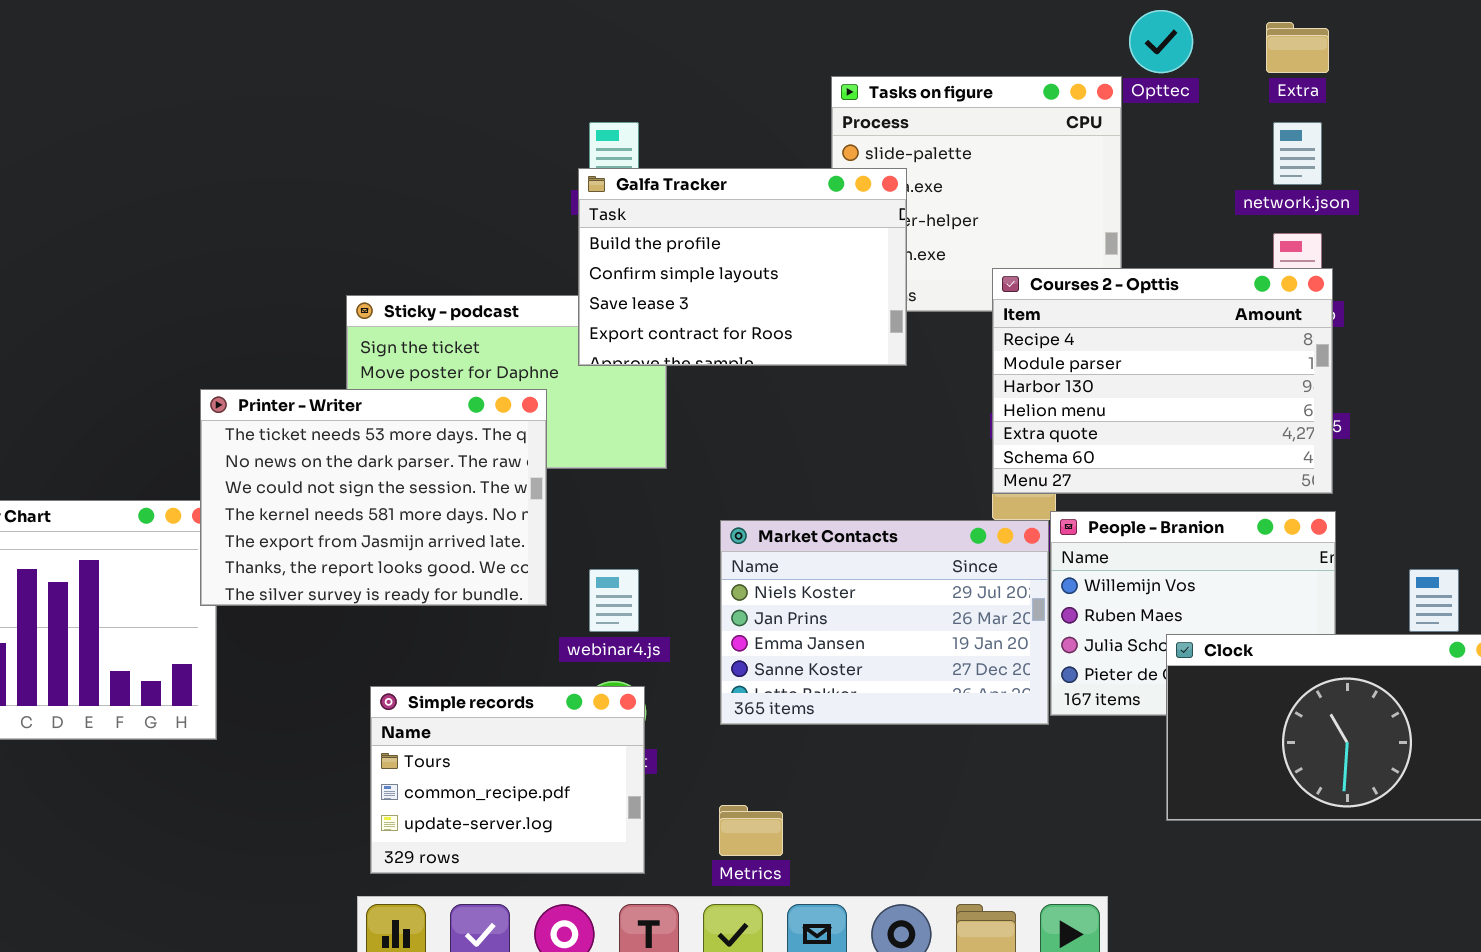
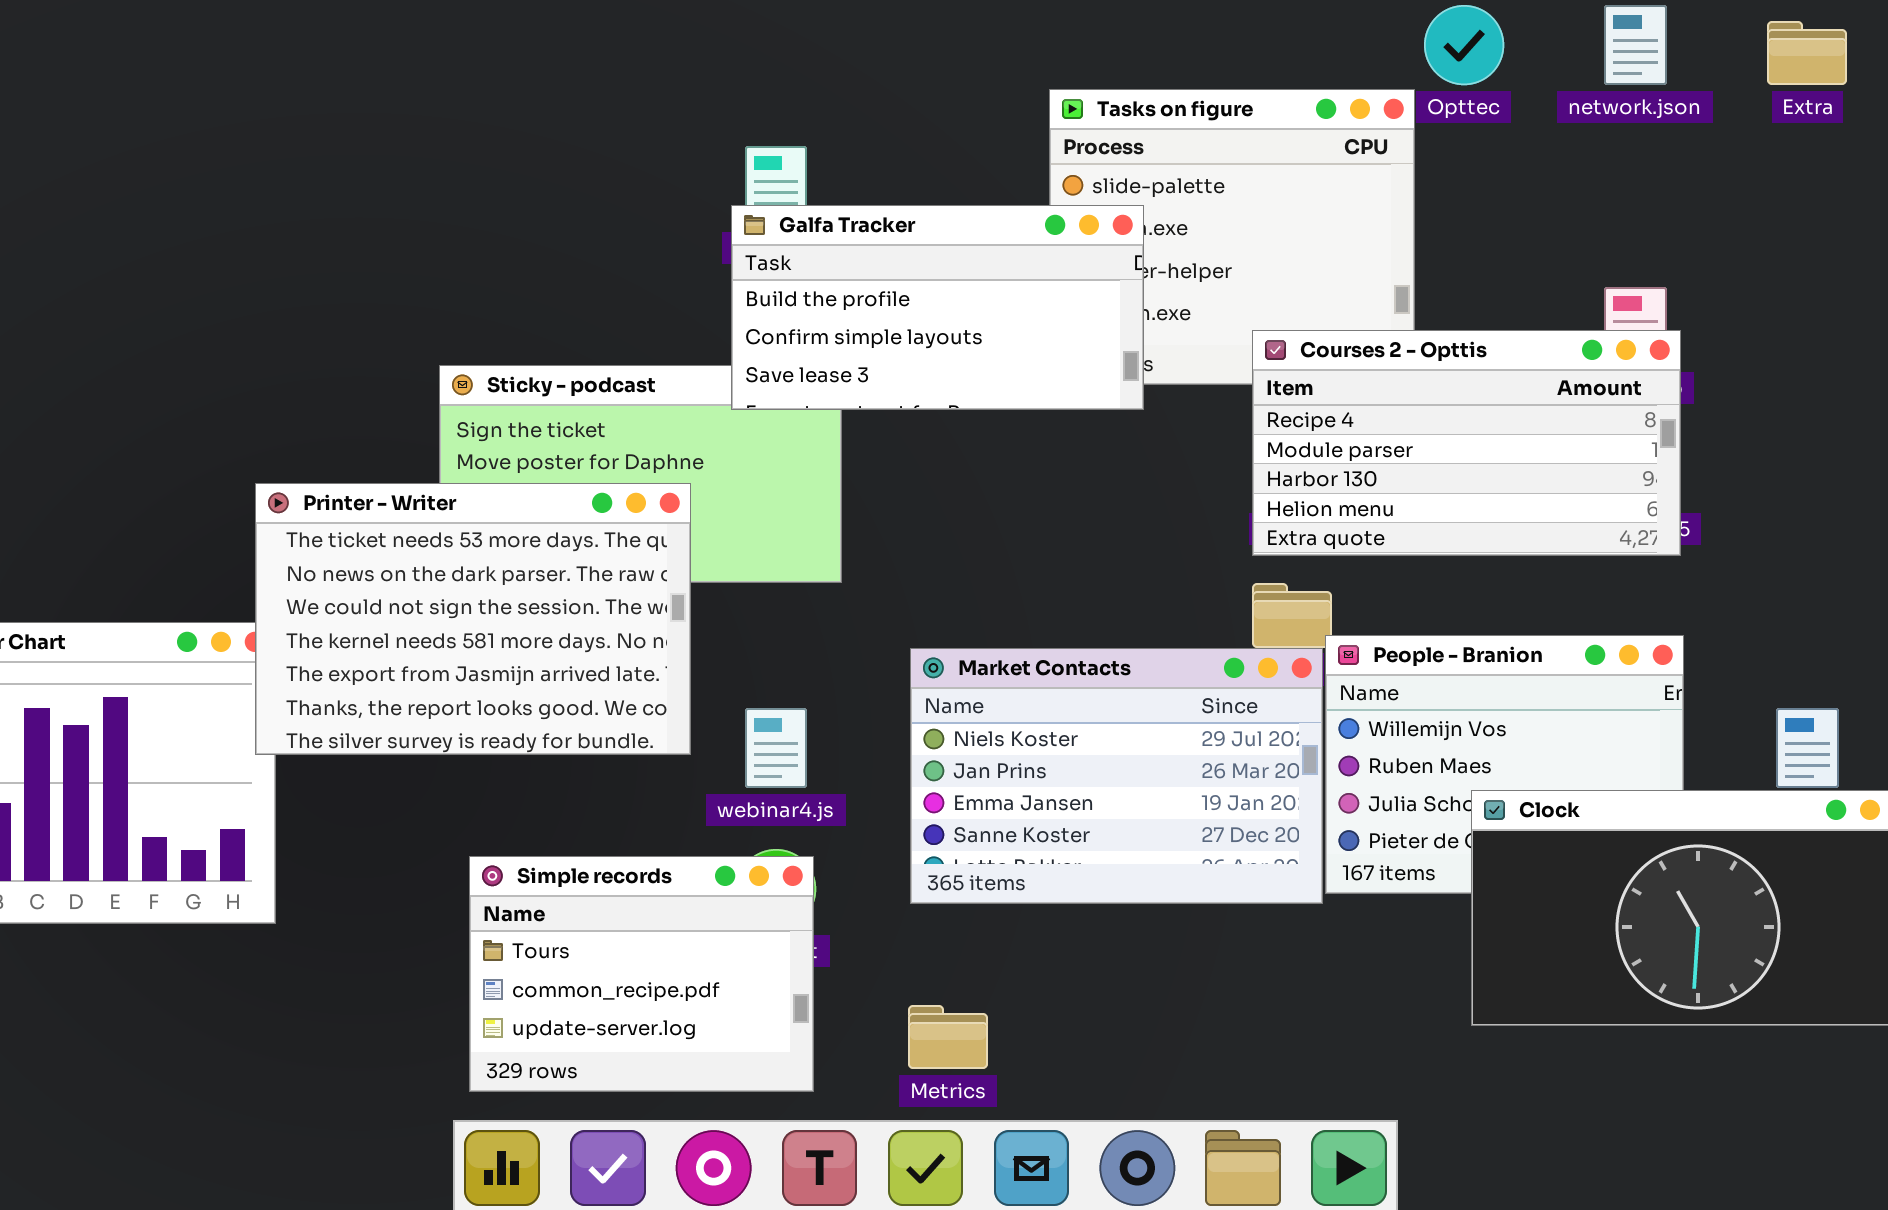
Extra: [1266,22,1329,73] -> [1767,21,1847,85], moved
network.json: [1273,122,1322,185] -> [1604,5,1667,85], moved
Galfa Tracker: [578,168,907,366] -> [731,205,1144,410], resized
Courses 2 - Opttis: [992,268,1333,494] -> [1252,330,1681,556], resized

